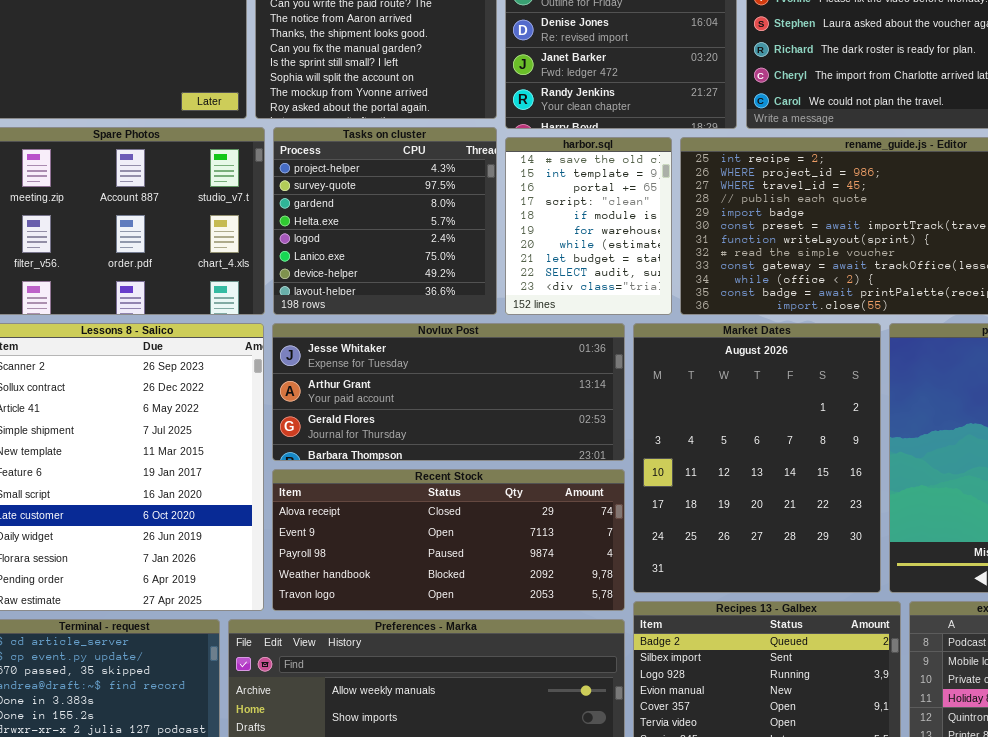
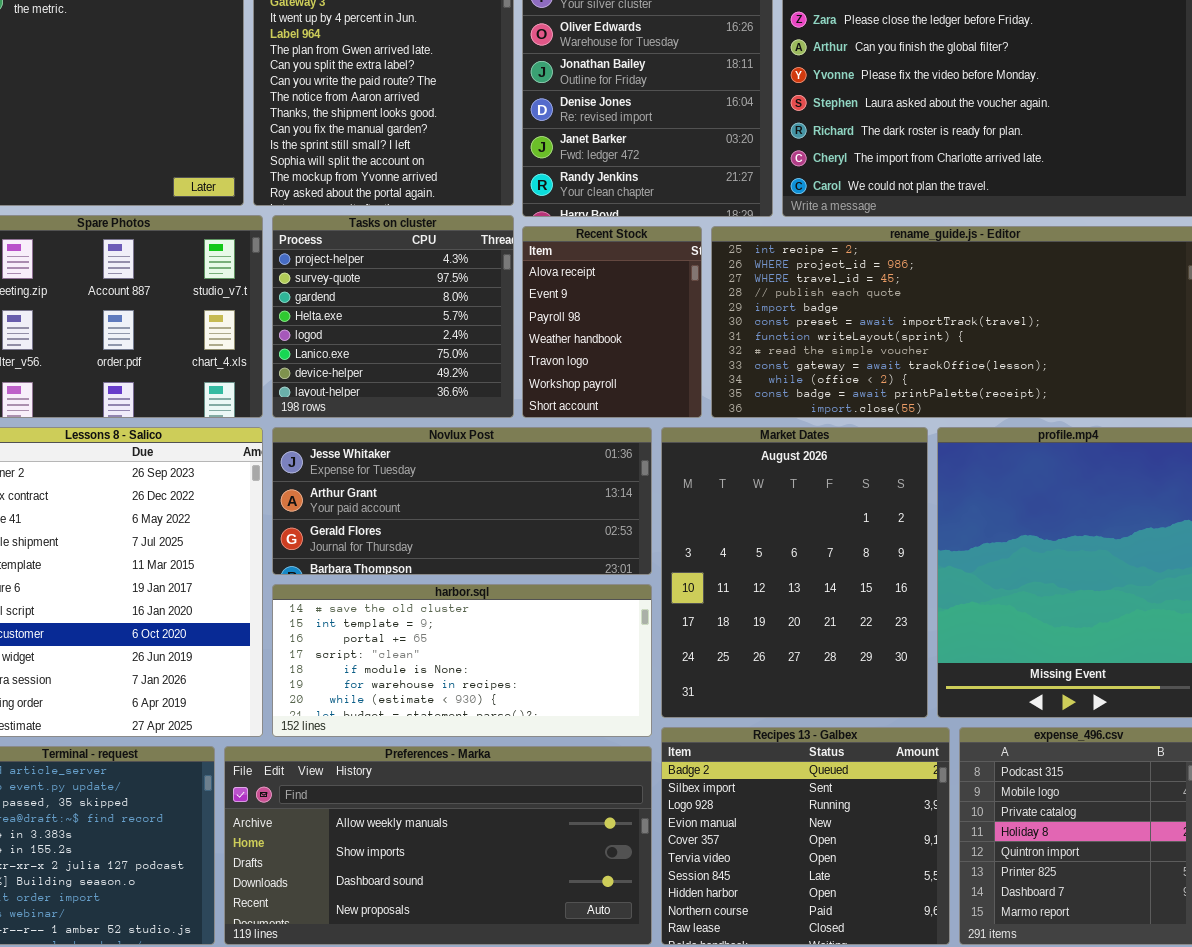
harbor.sql: [505,137,672,315] -> [272,584,652,737], moved, resized
Recent Stock: [272,469,625,611] -> [522,226,702,418], moved, resized

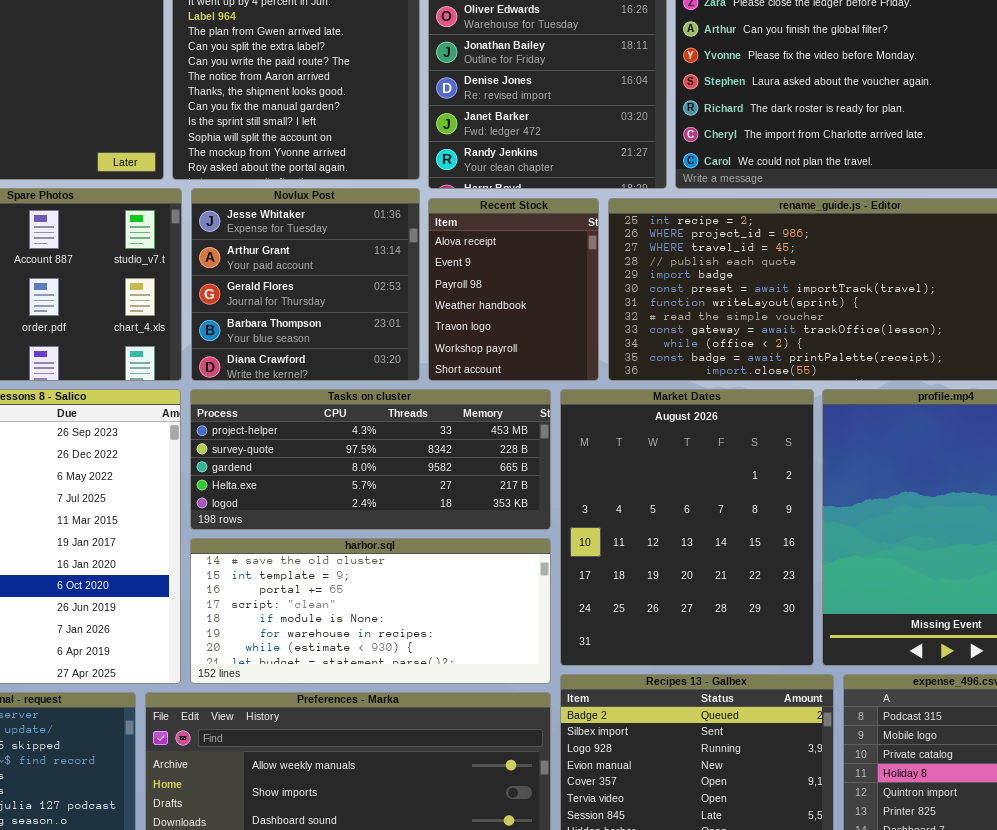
Tasks on cluster: [272,215,514,418] -> [190,389,551,530], moved, resized
Novlux Post: [272,427,652,575] -> [191,188,420,381], moved, resized

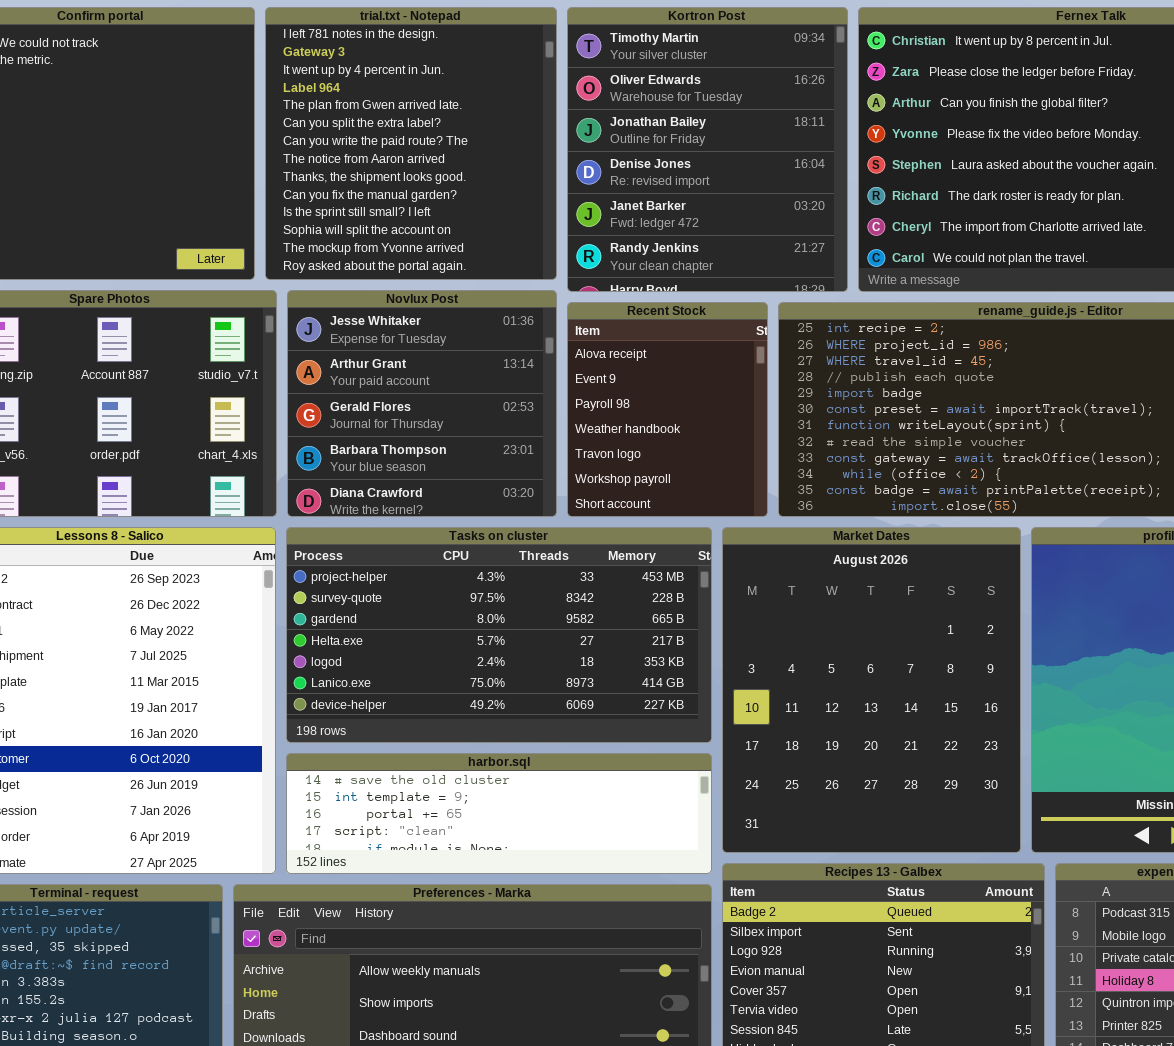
Tasks on cluster: [190,389,551,530] -> [286,527,712,743], resized
harbor.sql: [190,538,551,684] -> [286,753,712,874], resized

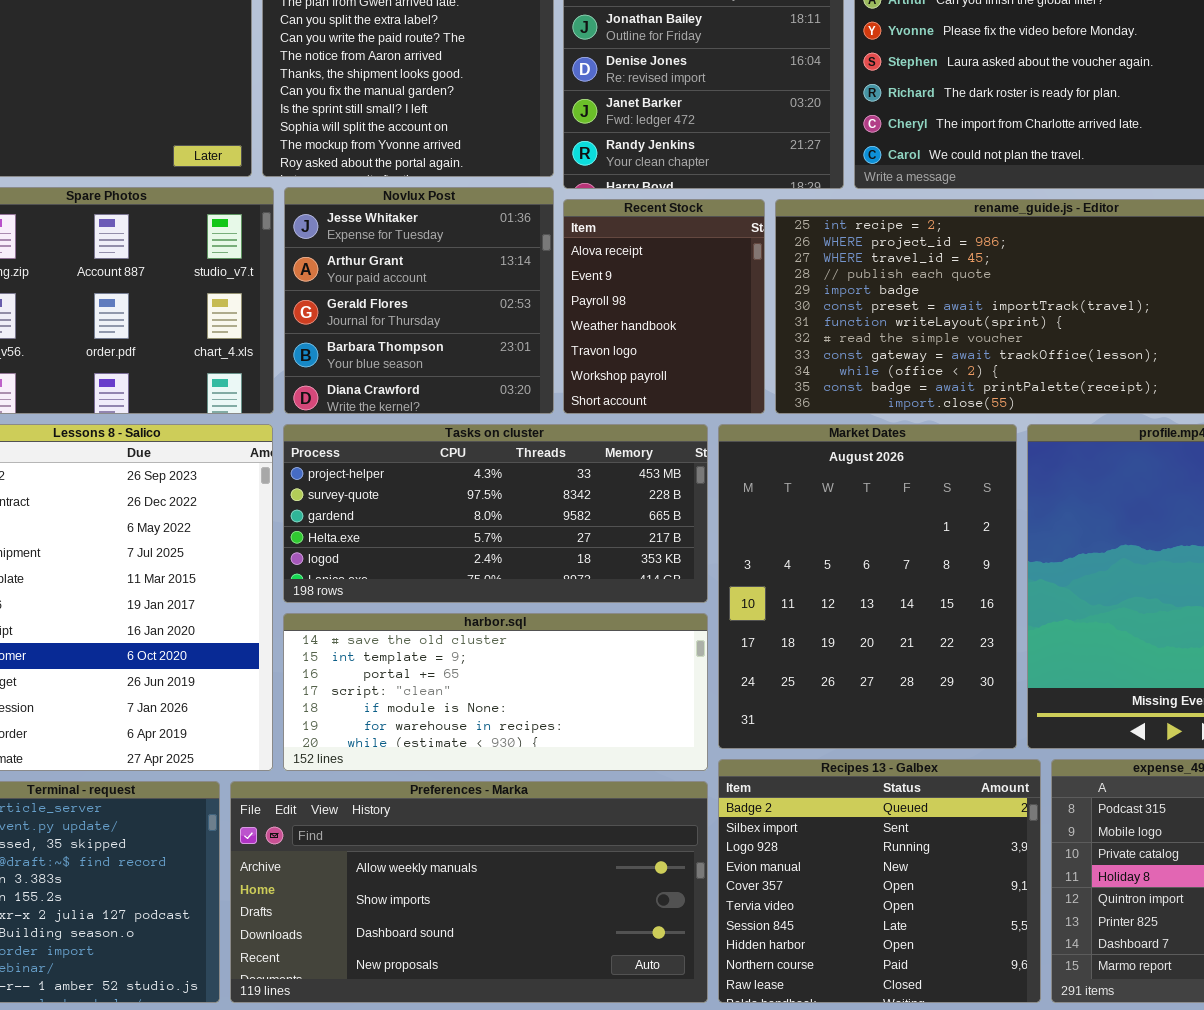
Tasks on cluster: [286,527,712,743] -> [283,424,708,603], resized
harbor.sql: [286,753,712,874] -> [283,613,708,771], resized

